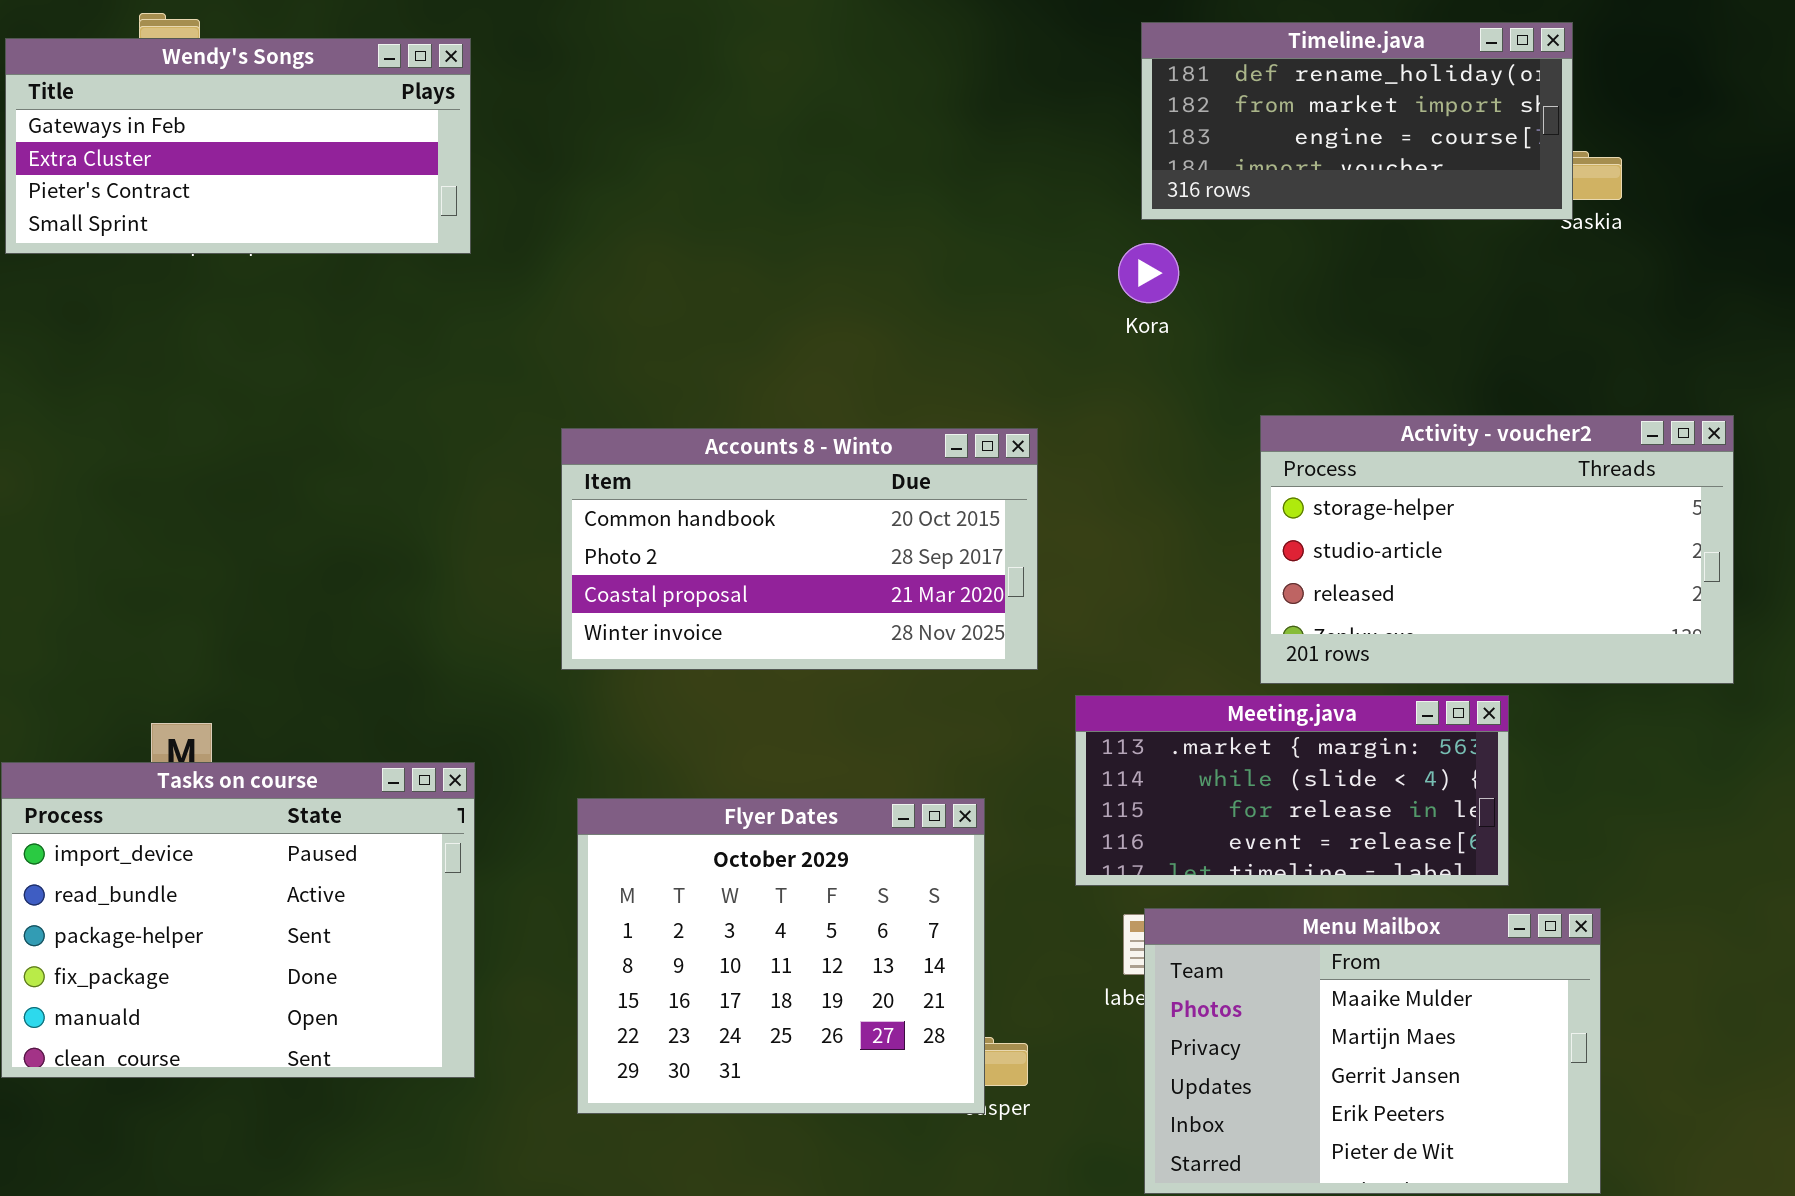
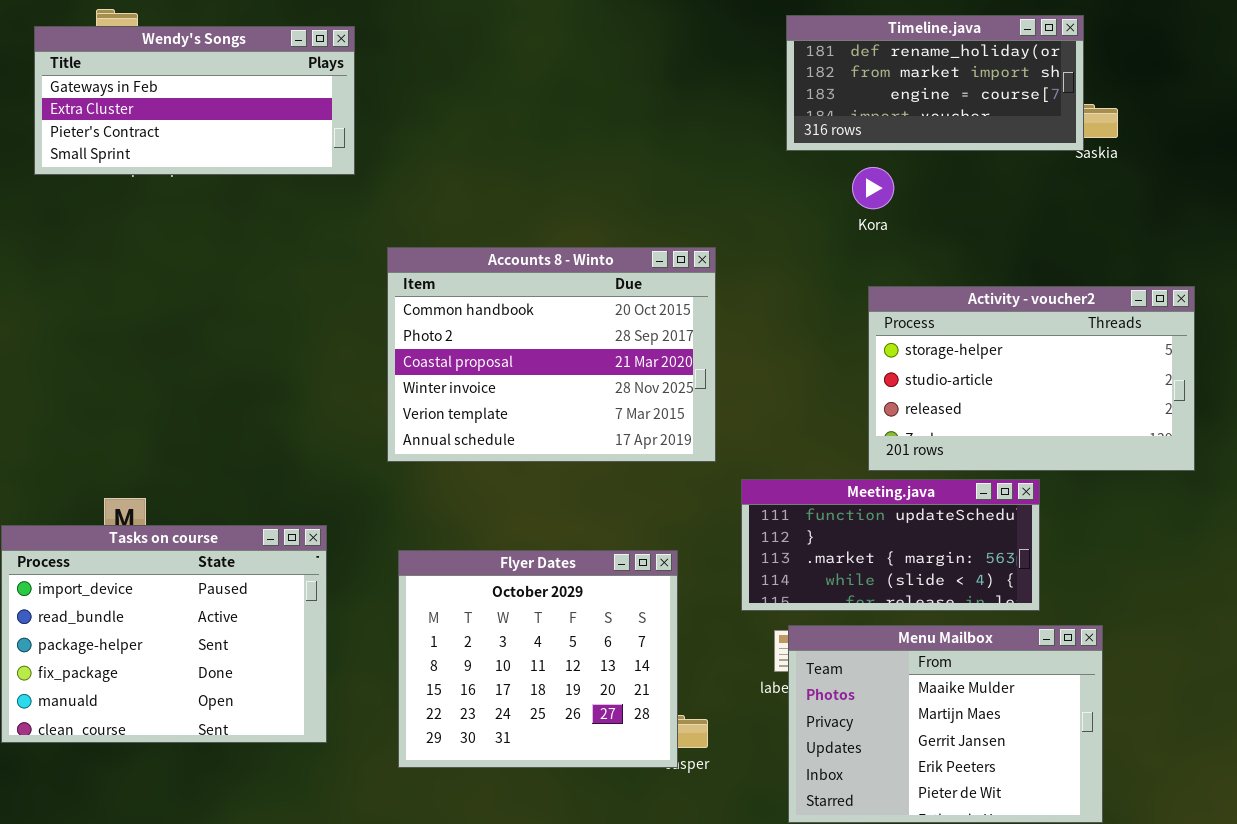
Wendy's Songs: [5,38,471,254] -> [34,26,355,175], moved
Kora: [1118,243,1179,303] -> [852,167,894,209], moved
Accounts 8 - Winto: [561,428,1038,670] -> [387,247,716,462], resized
Meeting.java: [1075,695,1509,886] -> [741,479,1040,611], scrolled up 2 rows

